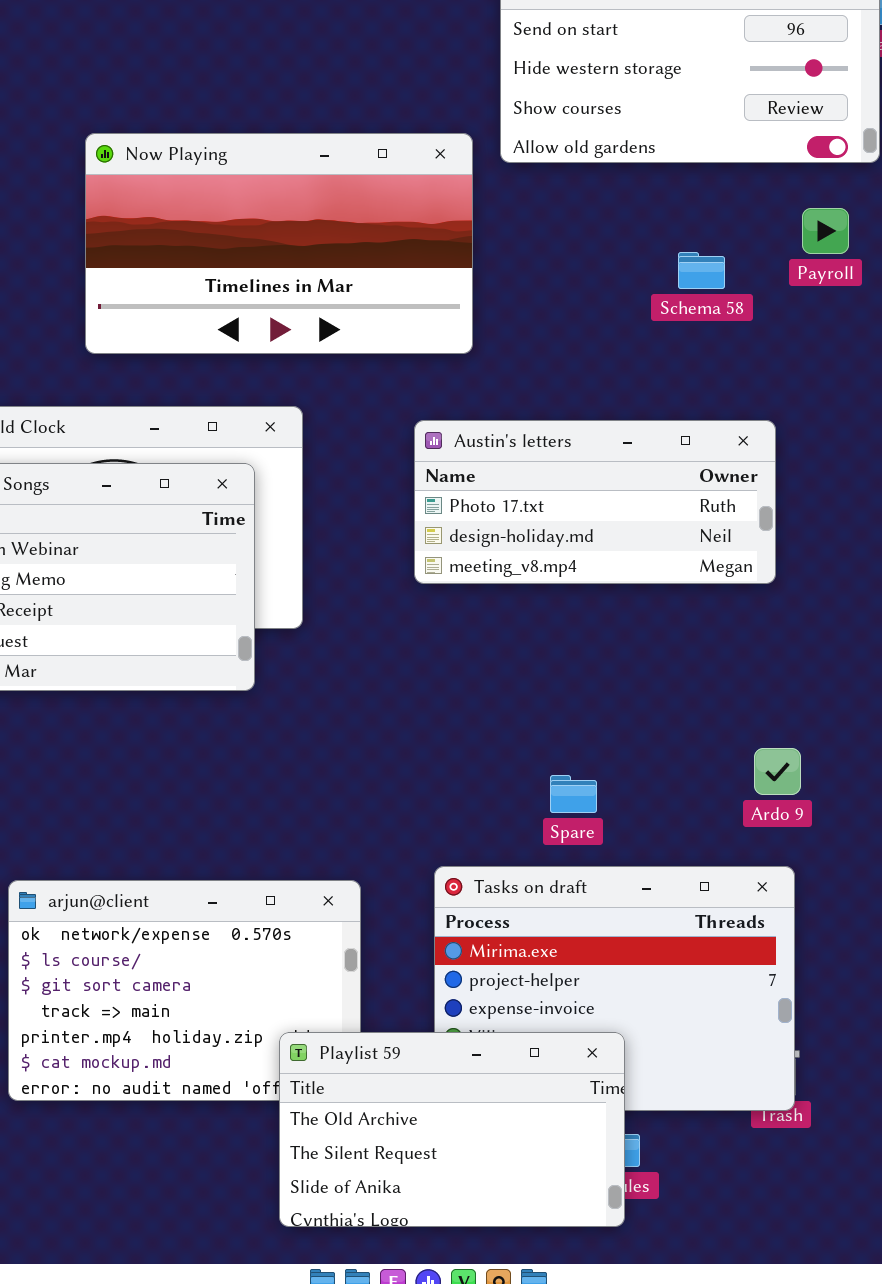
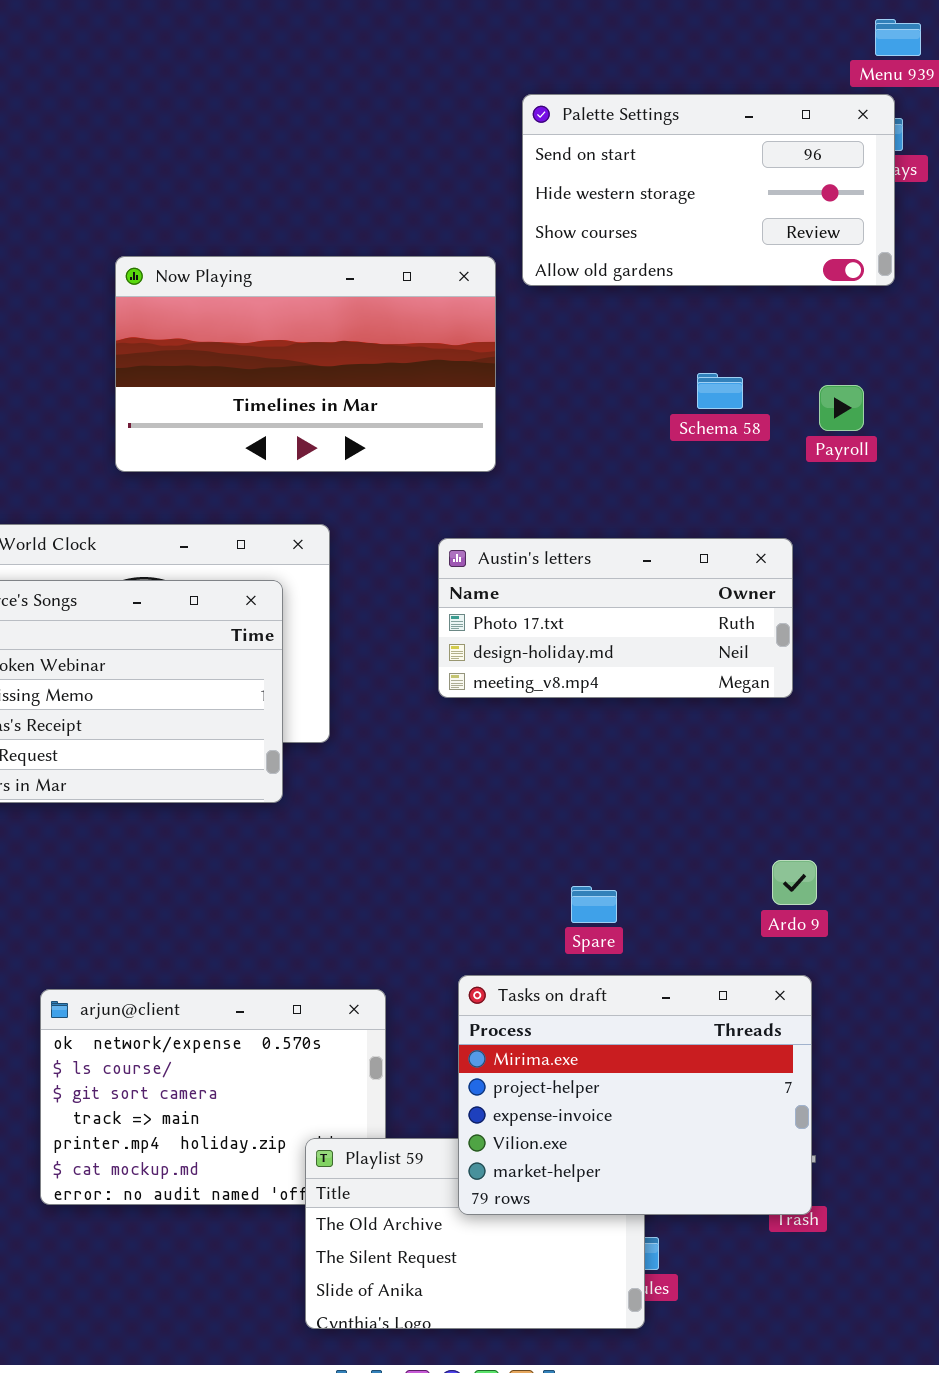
Payroll: [802,208,849,254] -> [819,385,864,431], moved
Tasks on draft: [434,866,795,1111] -> [458,975,812,1215], raised

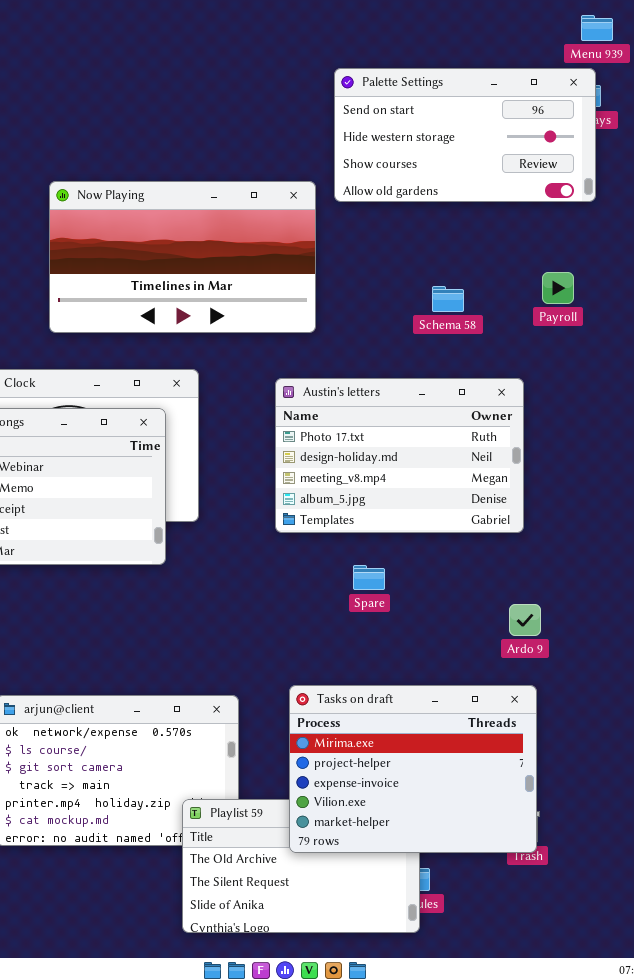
Schema 58: [697,373,743,409] -> [432,286,464,312], moved
Austin's letters: [438,538,793,698] -> [275,378,524,533], resized
Spare: [571,886,617,923] -> [353,565,385,590], moved

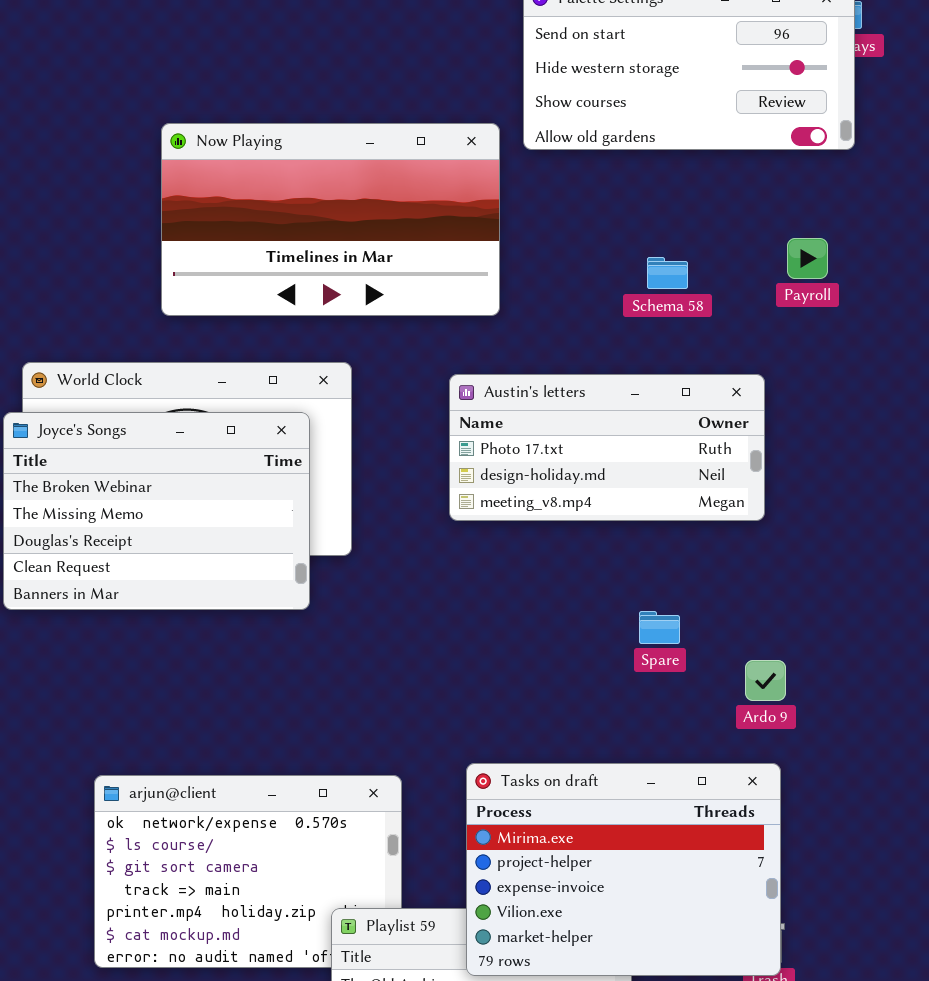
Austin's letters: [275,378,524,533] -> [449,374,765,521], resized
Spare: [353,565,385,590] -> [639,611,680,644], moved

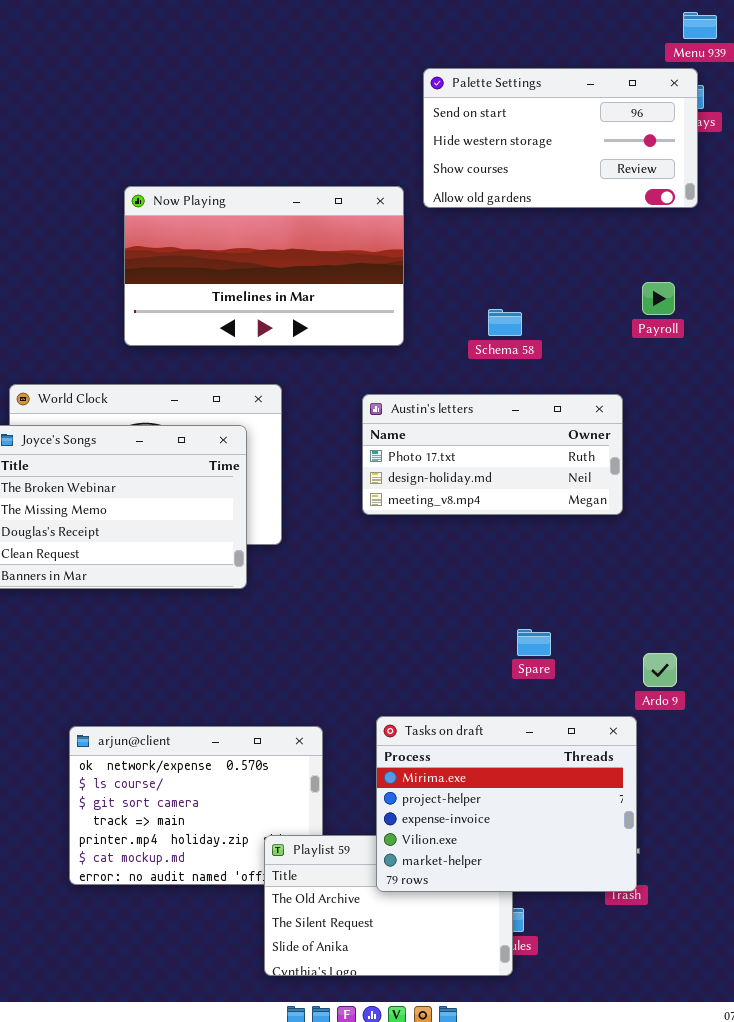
Schema 58: [647,257,688,289] -> [488,309,522,336], moved
Spare: [639,611,680,644] -> [517,629,551,656], moved
Ardo 9: [745,660,786,701] -> [643,653,677,687], moved

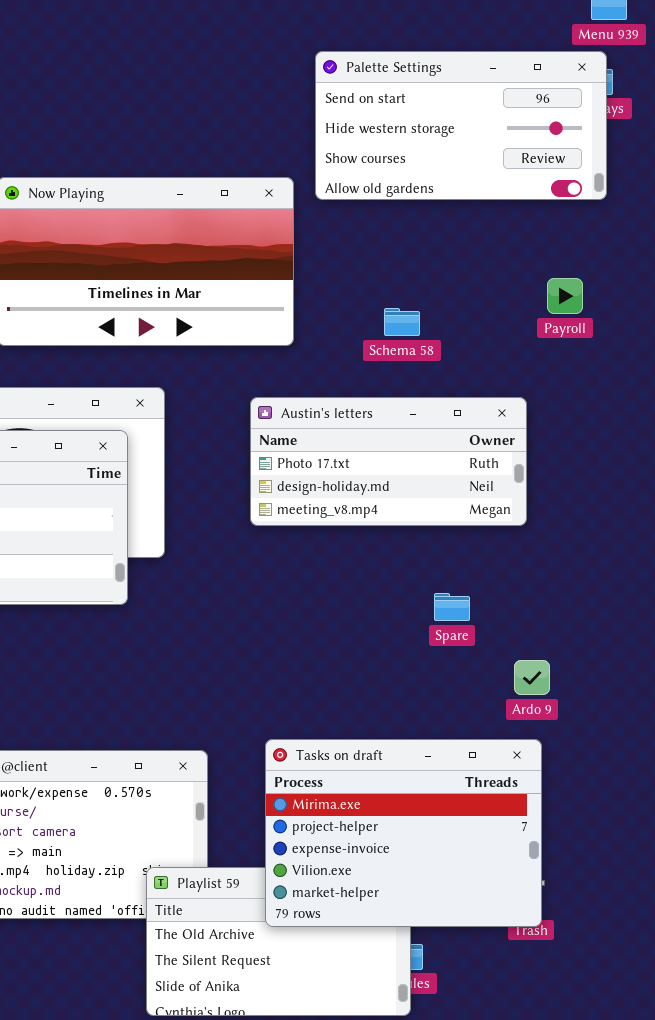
Spare: [517,629,551,656] -> [434,593,470,621], moved
Ardo 9: [643,653,677,687] -> [514,660,550,695], moved

